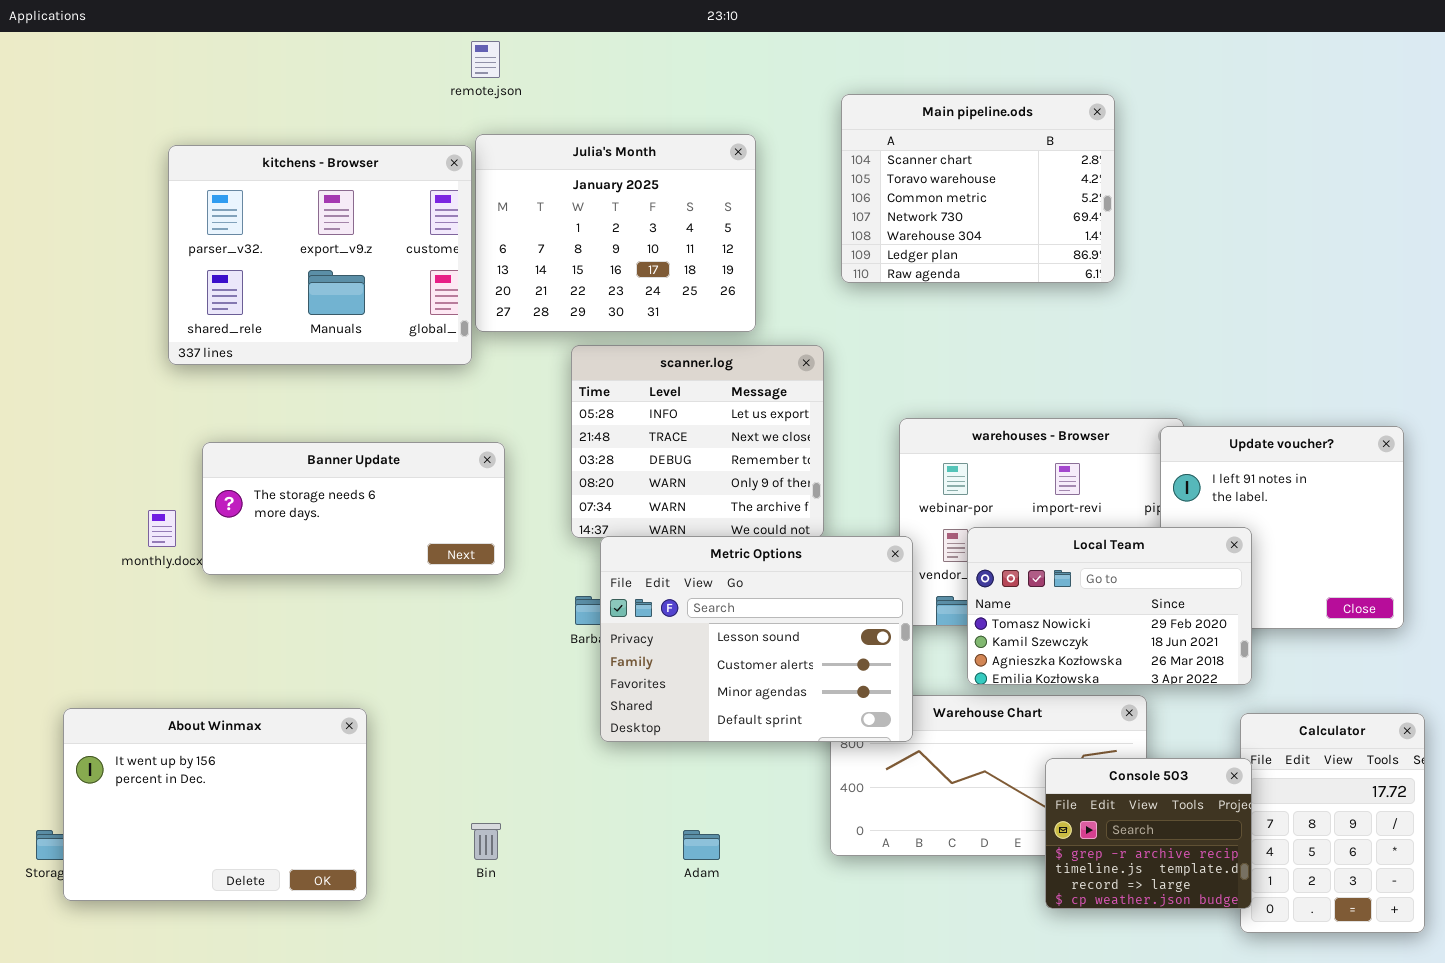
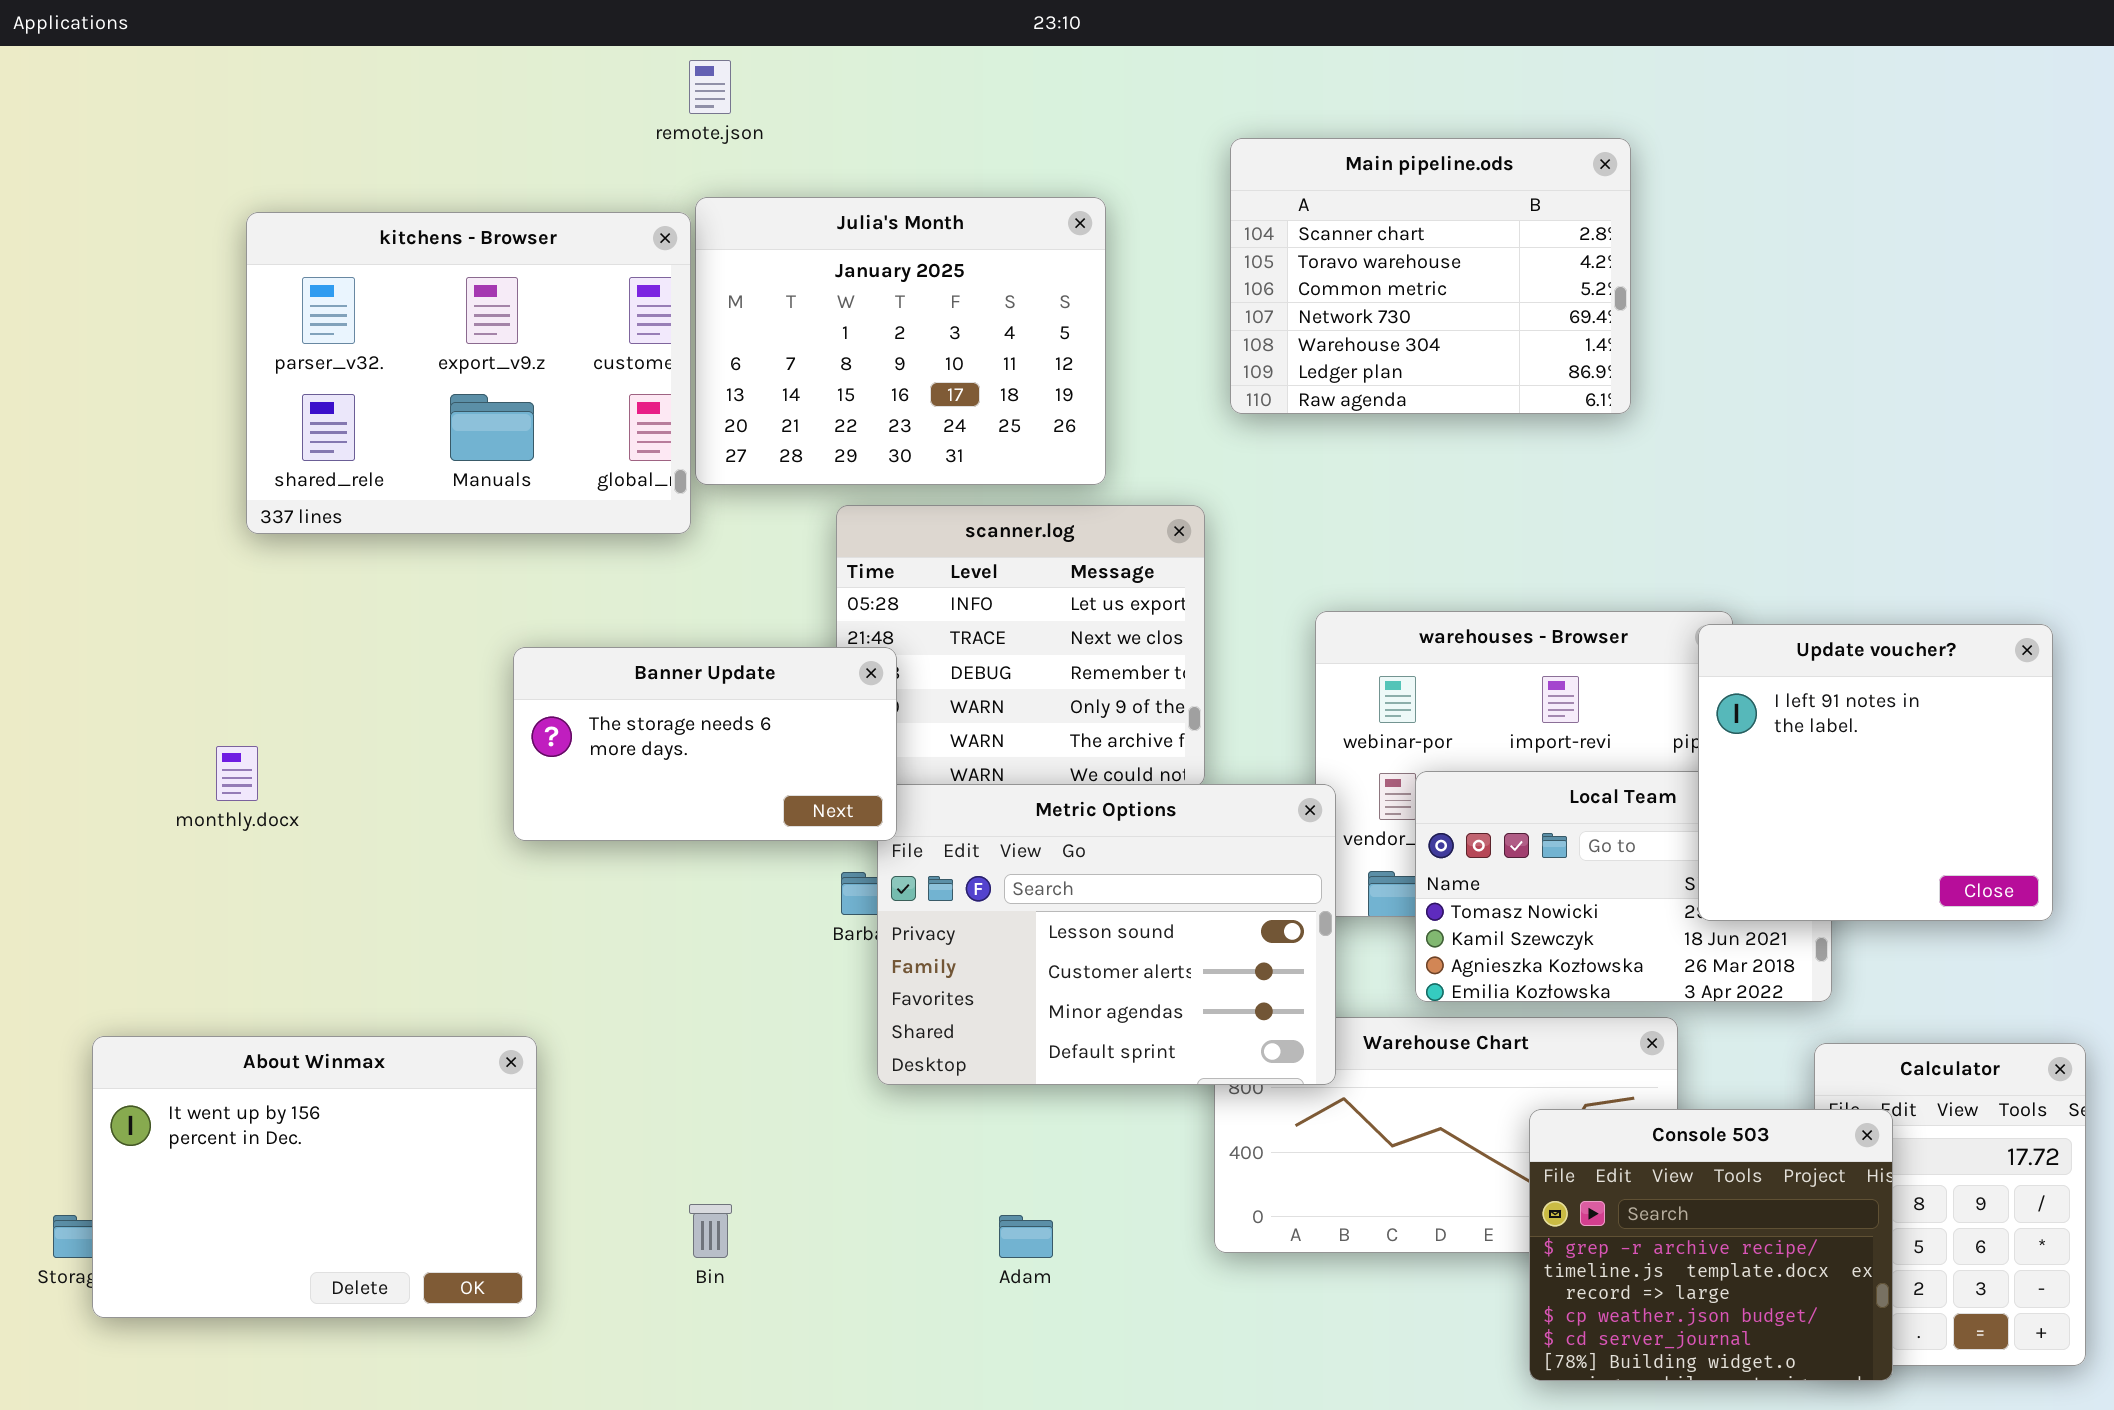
Update voucher?: [1160,426,1404,629] -> [1698,624,2053,921], raised
Banner Update: [202,442,505,575] -> [513,647,897,841], moved, resized
Console 503: [1045,758,1252,909] -> [1529,1109,1893,1381], resized

